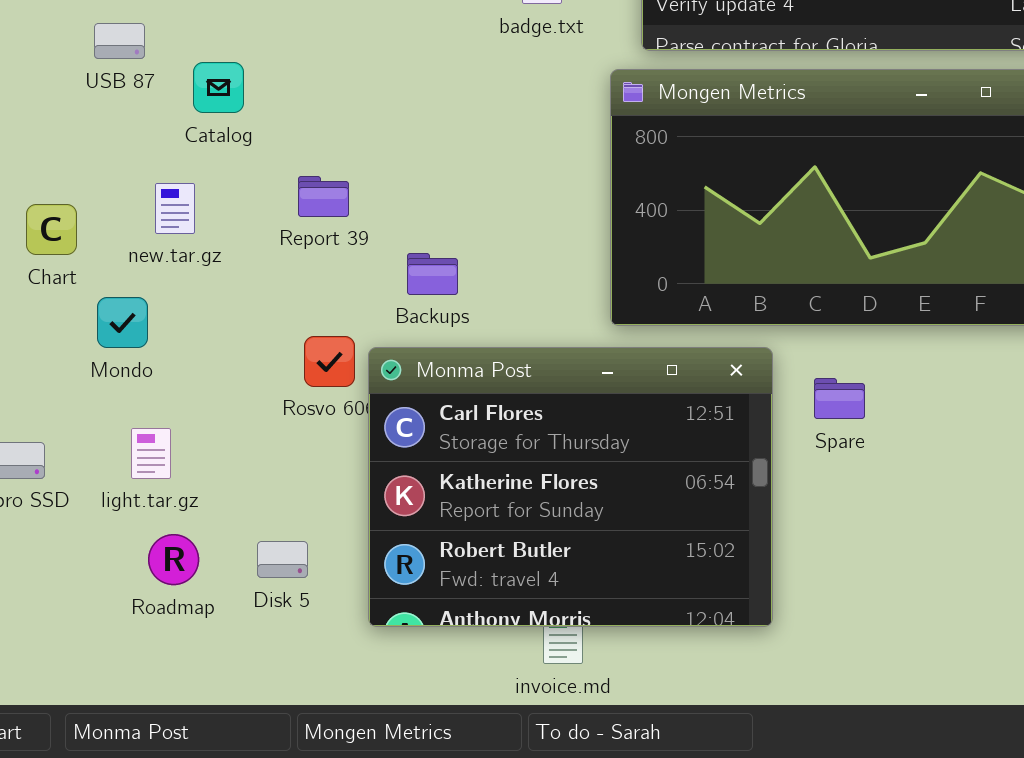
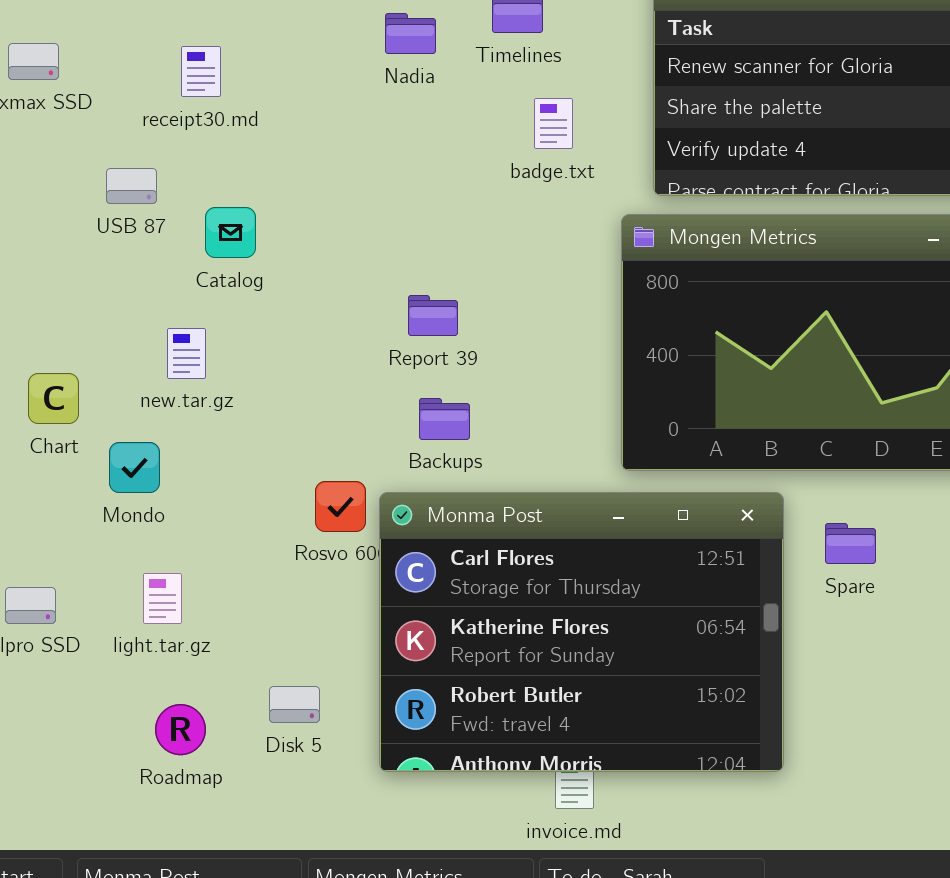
Report 39: [298,176,349,217] -> [408,295,458,336], moved
Chart: [26,204,77,255] -> [28,373,79,424], moved
Roadmap: [148,534,199,585] -> [155,704,206,755], moved

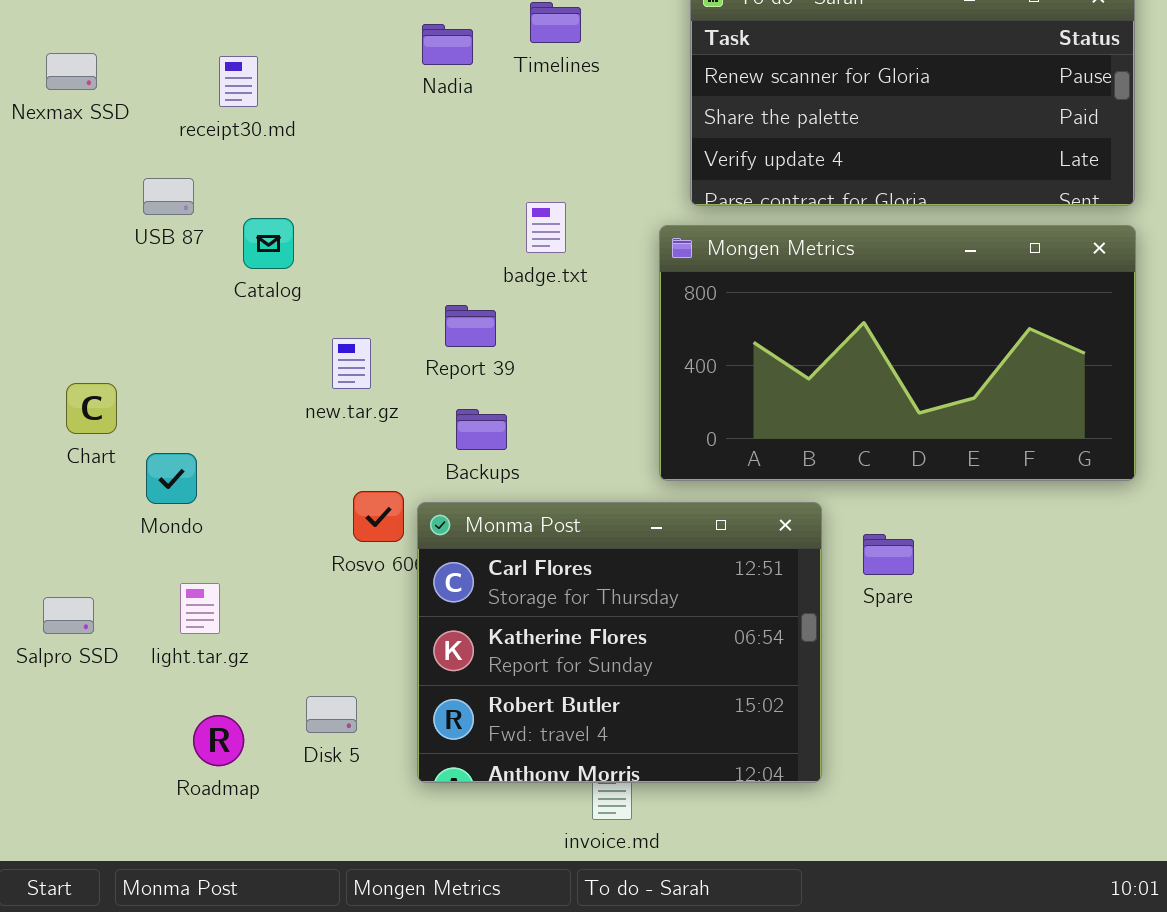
badge.txt: [534,98,573,149] -> [526,202,566,253], moved
new.tar.gz: [167,328,206,379] -> [332,338,371,389], moved

